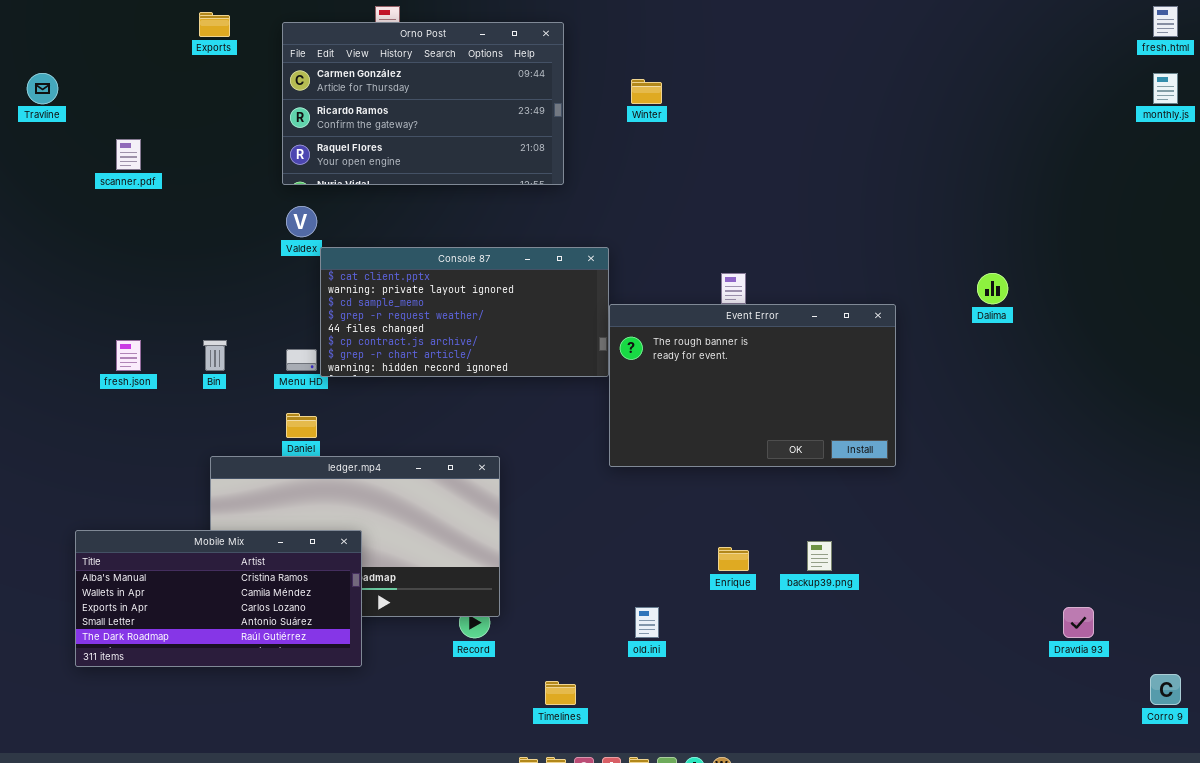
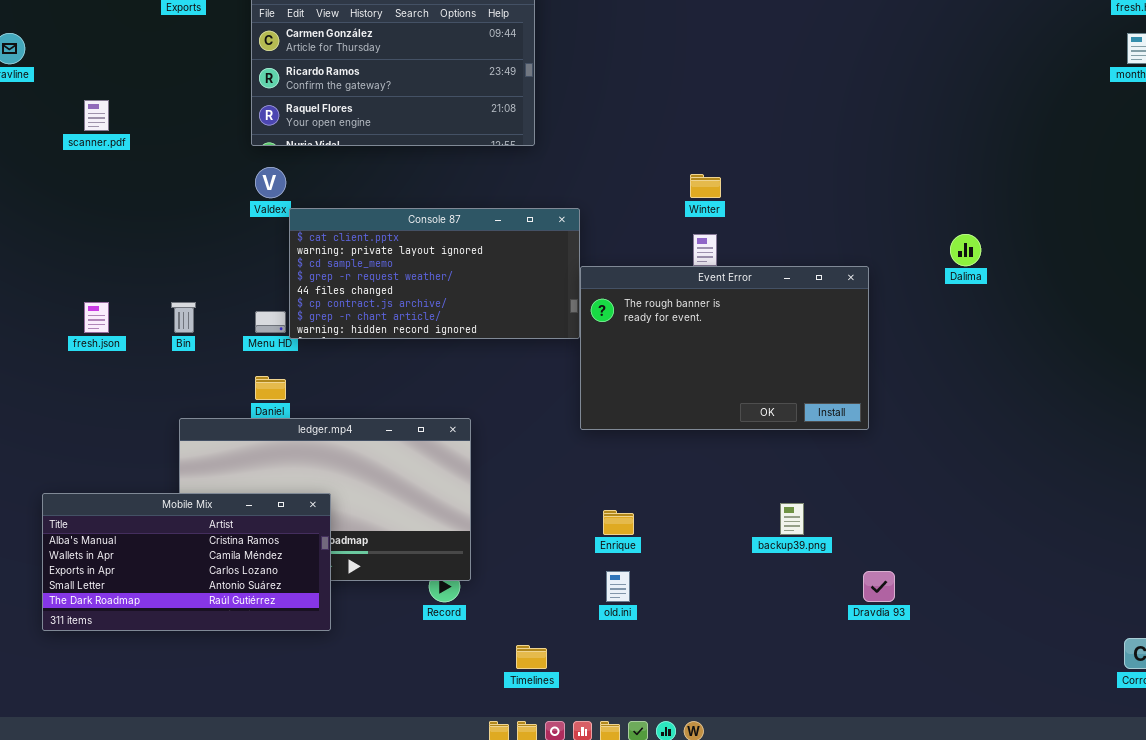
Winter: [631,79,662,104] -> [690,174,721,198], moved
Enrique: [718,547,749,571] -> [603,510,634,535], moved
Dravdia 93: [1063,607,1094,638] -> [863,571,895,602], moved

